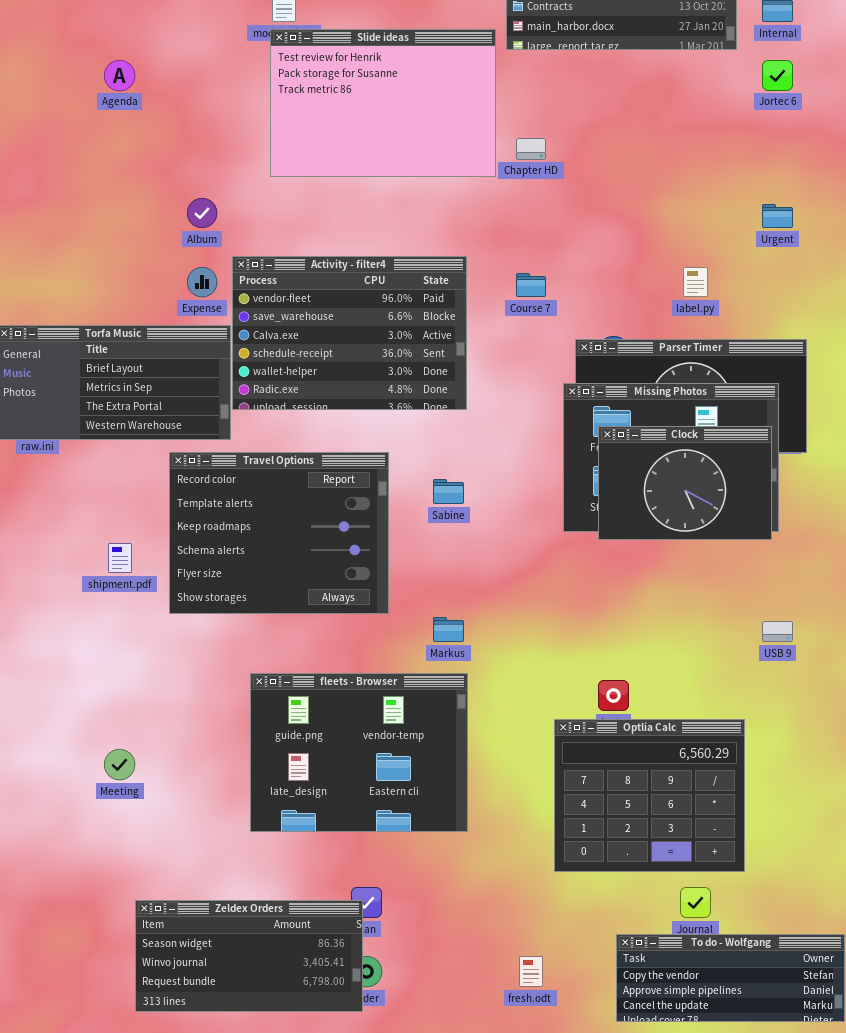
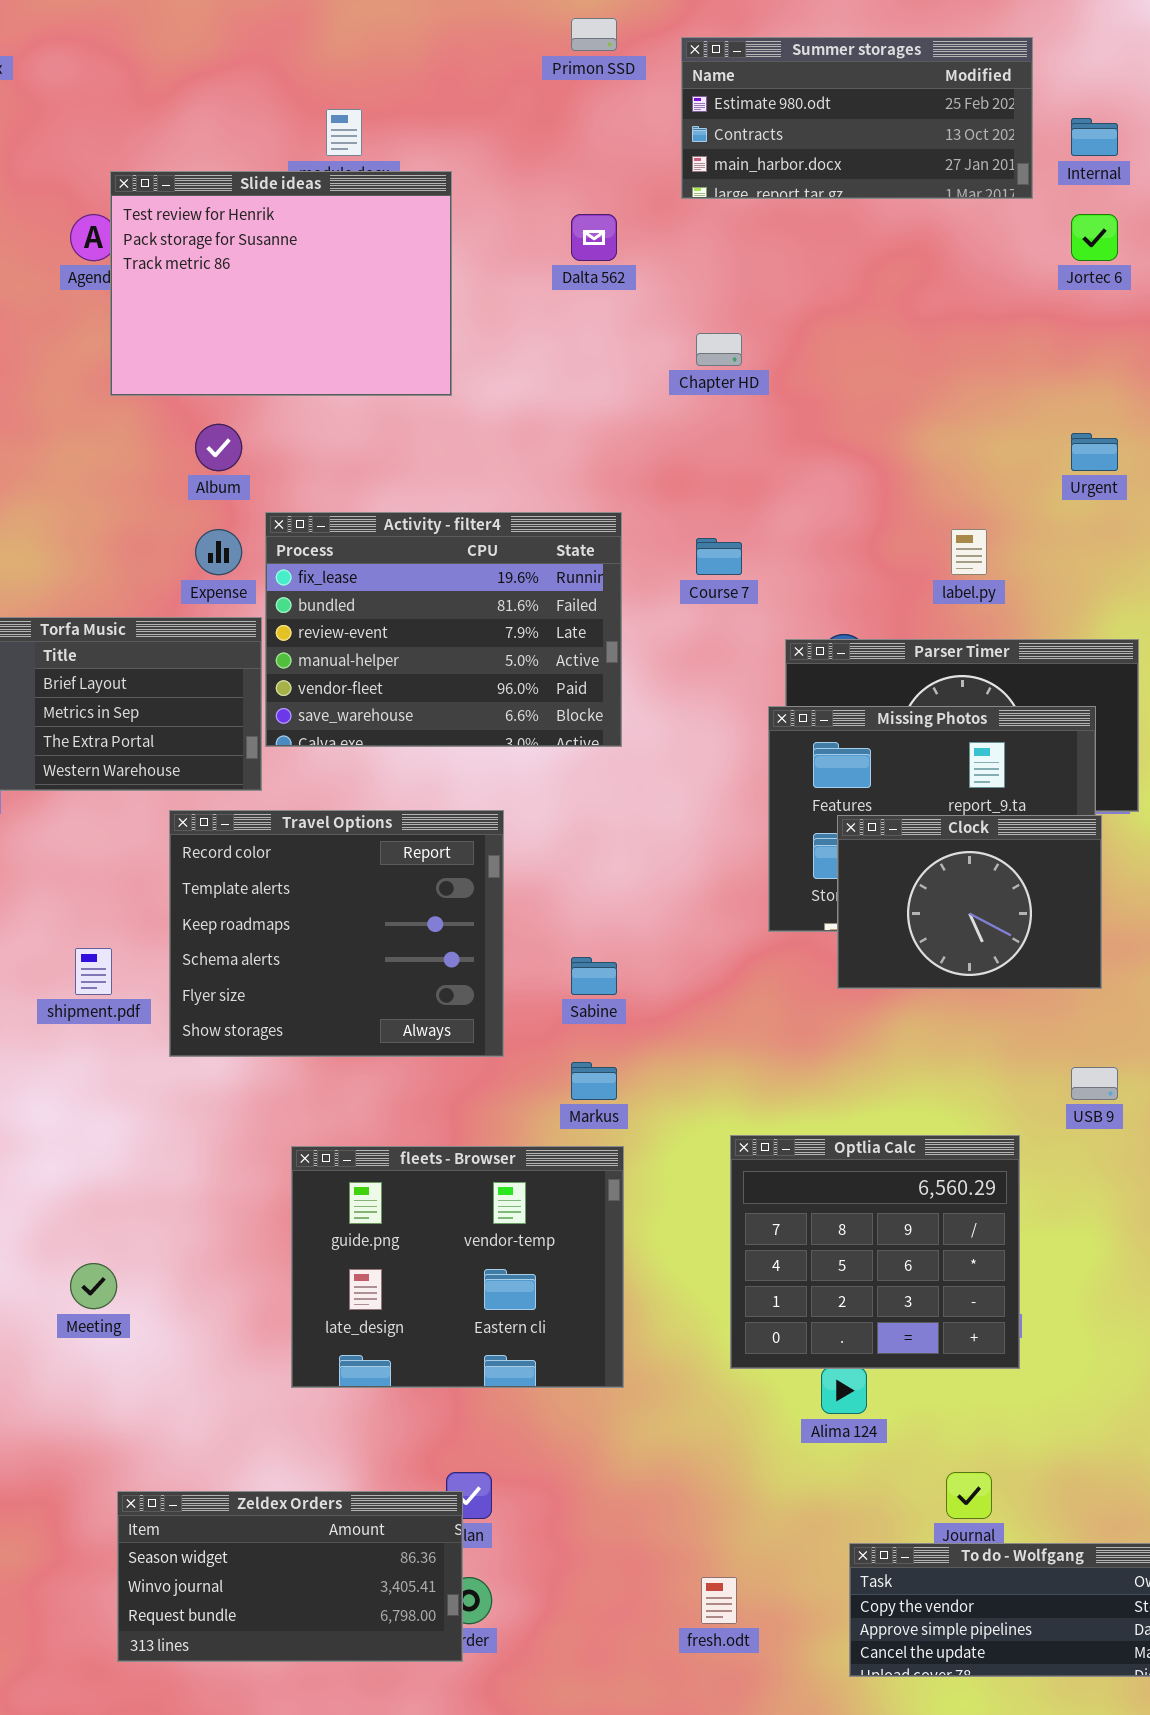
Slide ideas: [270,29,496,177] -> [110,171,452,396], moved
Activity - filter4: [232,256,467,410] -> [265,512,622,747], scrolled up 4 rows
Clock: [598,426,772,540] -> [837,815,1102,989], moved
Sabine: [433,479,464,504] -> [571,957,617,995], moved
Optlia Calc: [554,719,745,872] -> [730,1135,1020,1369], moved

